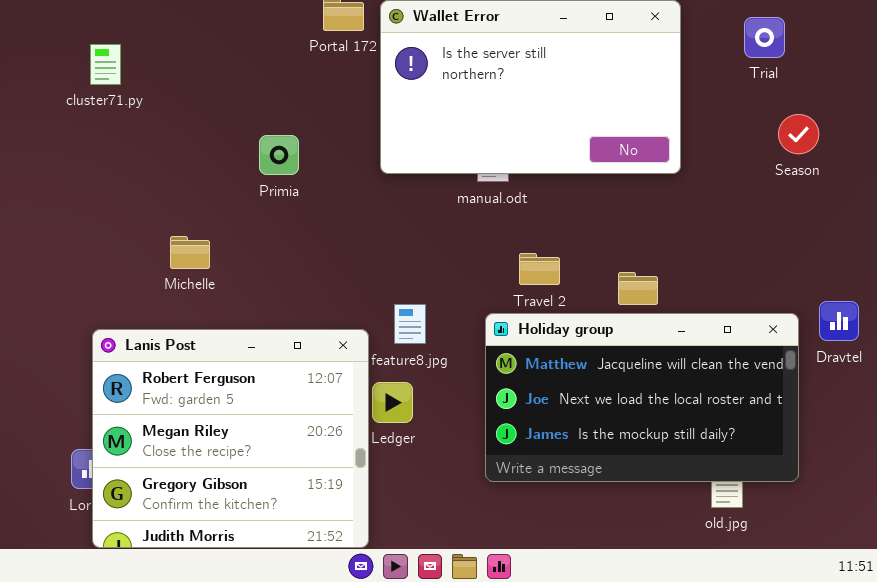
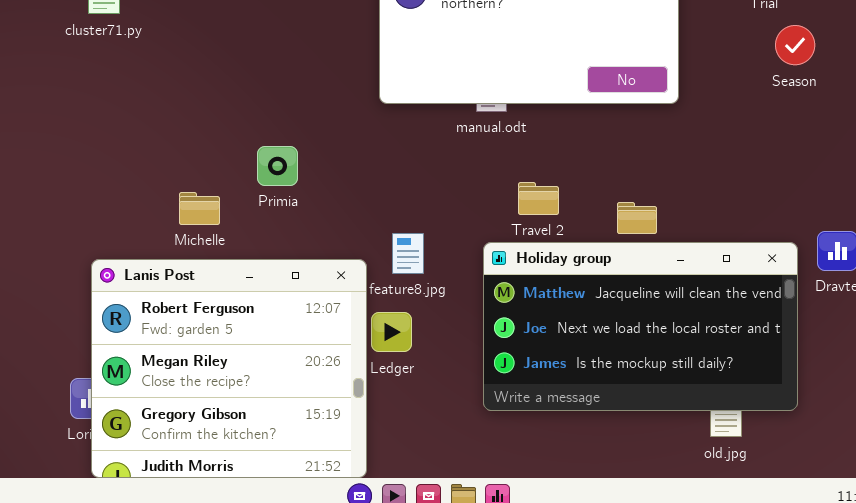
Season: [778,114,819,154] -> [775,25,815,65], moved
Primia: [259,135,299,175] -> [257,146,298,186], moved
Michelle: [170,236,210,269] -> [179,192,220,225], moved

